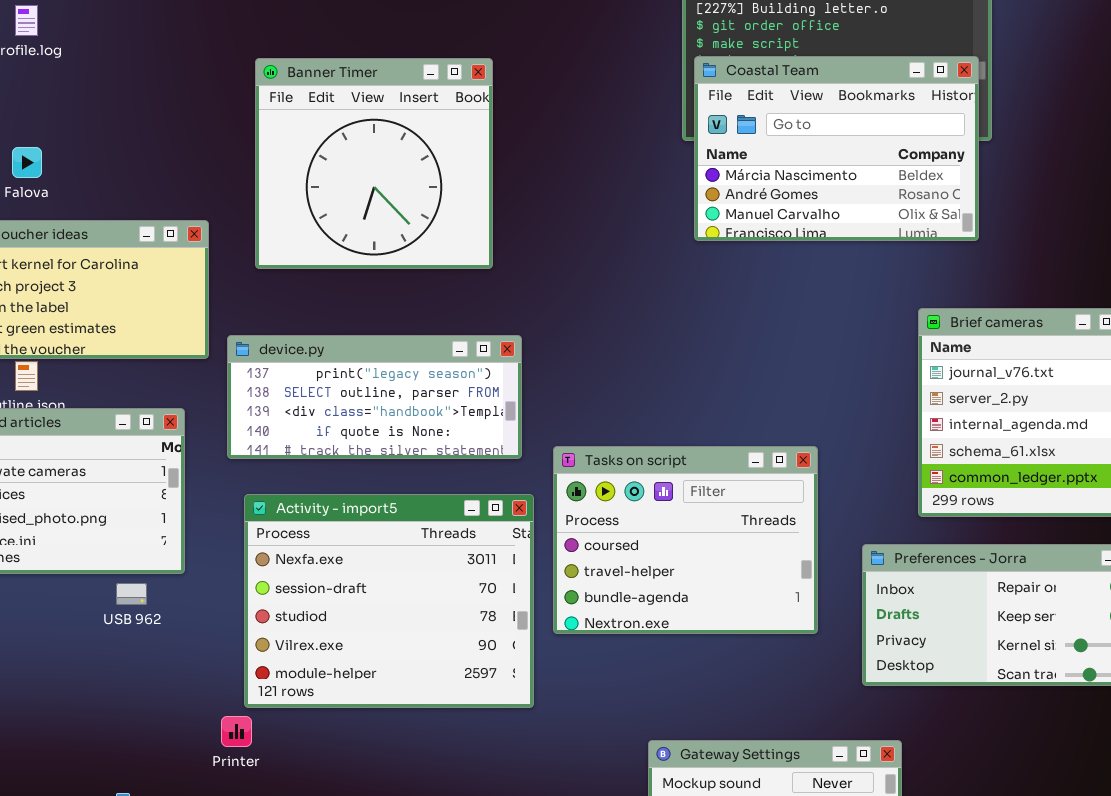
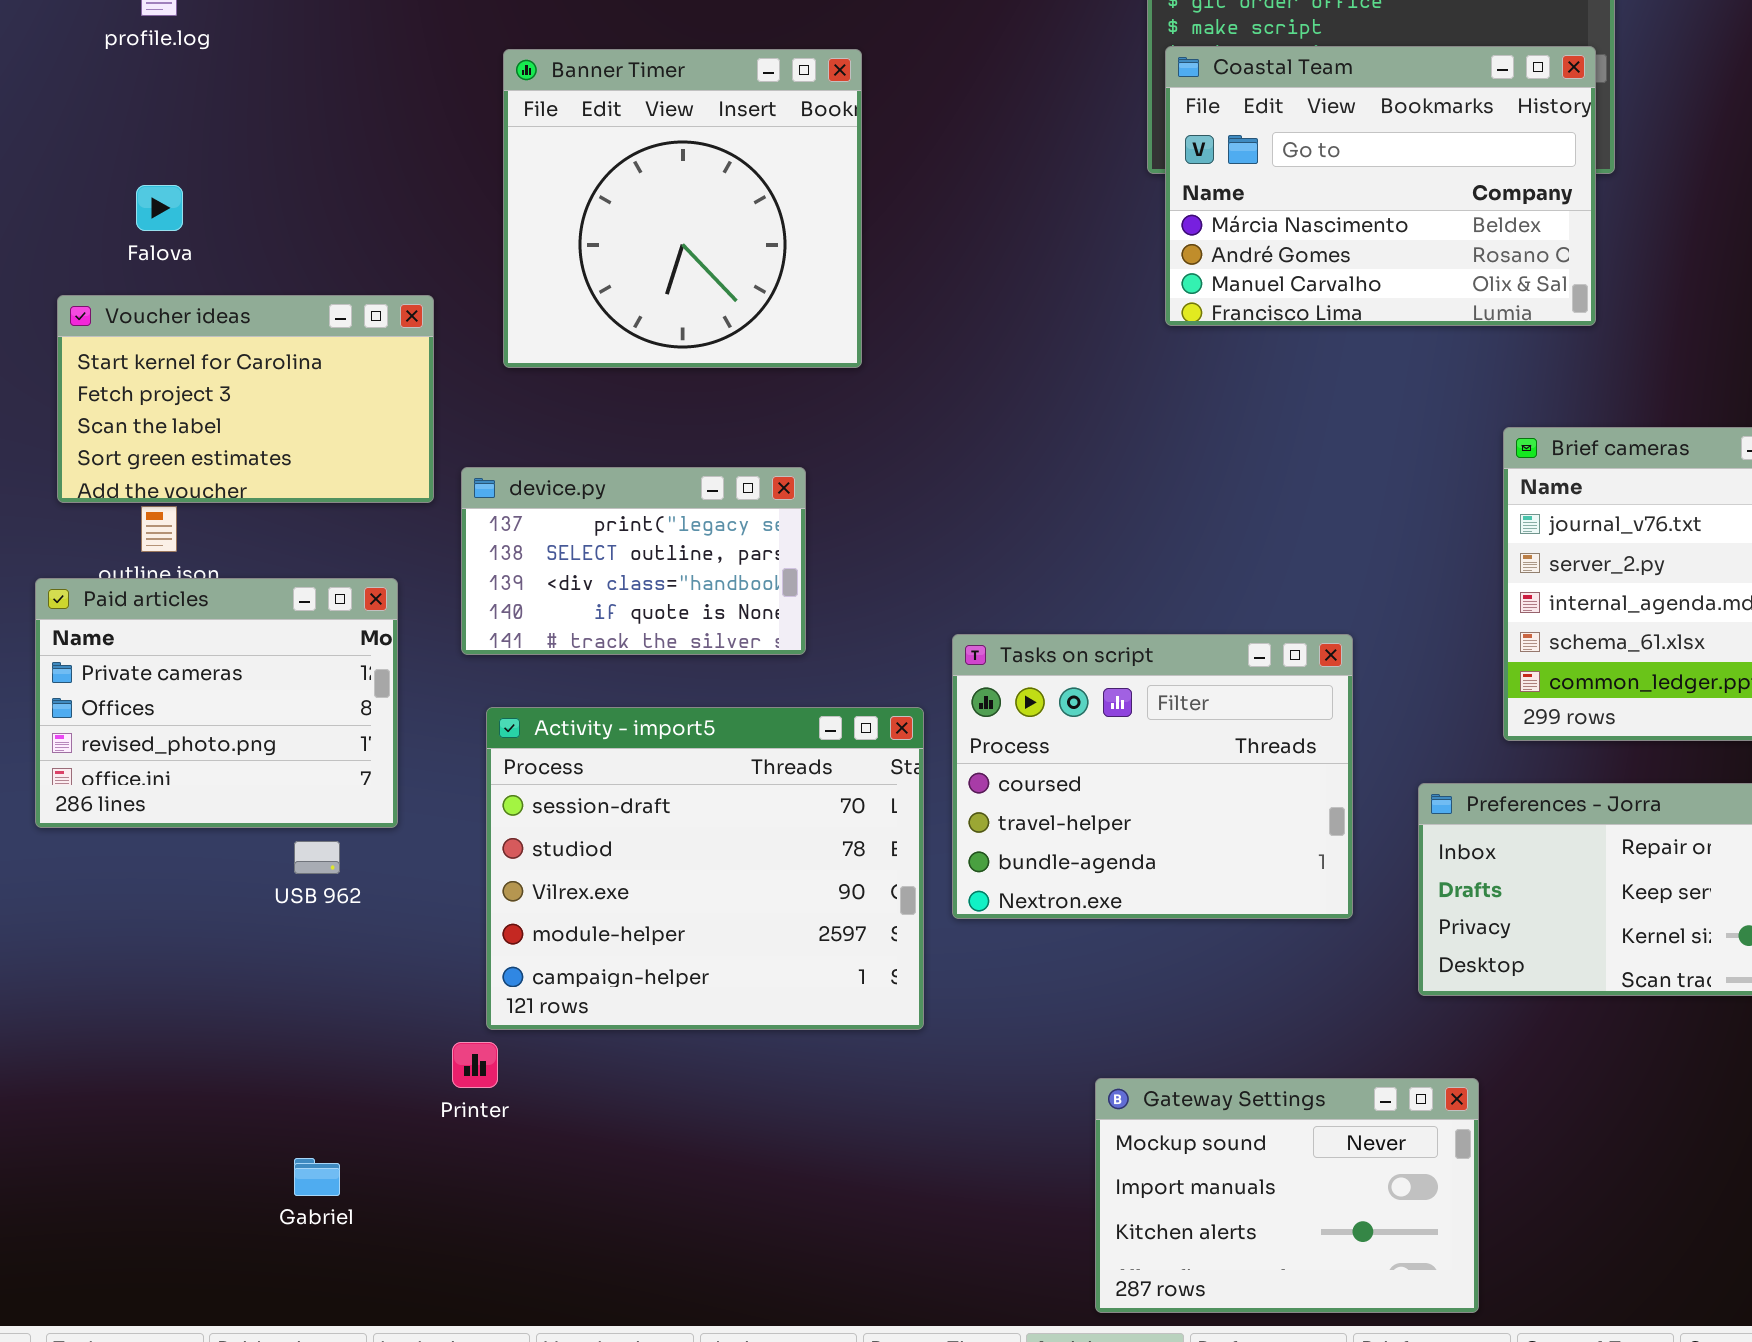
device.py: [227,335,522,459] -> [461,467,806,655], resized
Activity - import5: [244,494,534,708] -> [486,707,924,1030], scrolled down 1 row

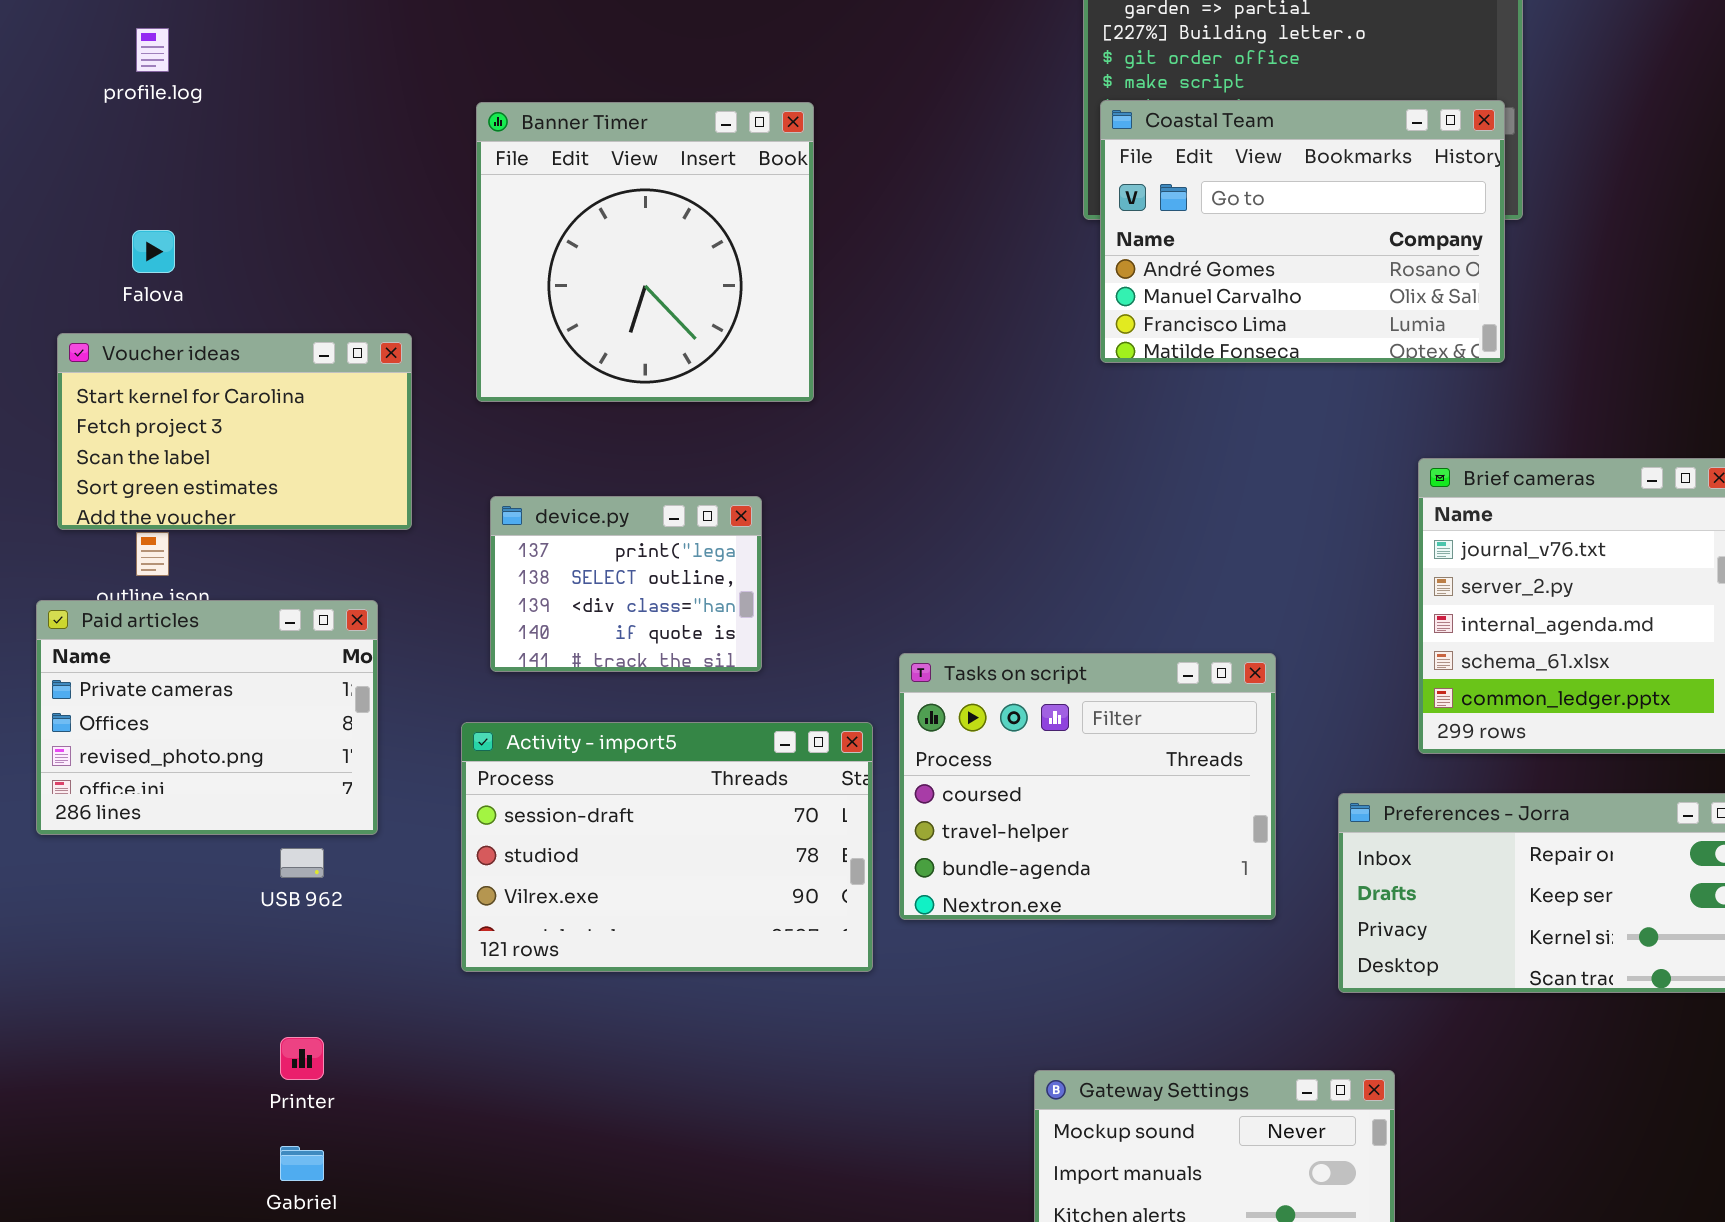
Coastal Team: [1165,46,1596,326] -> [1100,100,1505,363], scrolled down 1 row
device.py: [461,467,806,655] -> [490,496,762,672], resized
Activity - import5: [486,707,924,1030] -> [461,722,873,972], resized
Printer: [452,1042,498,1088] -> [280,1037,324,1080], moved

